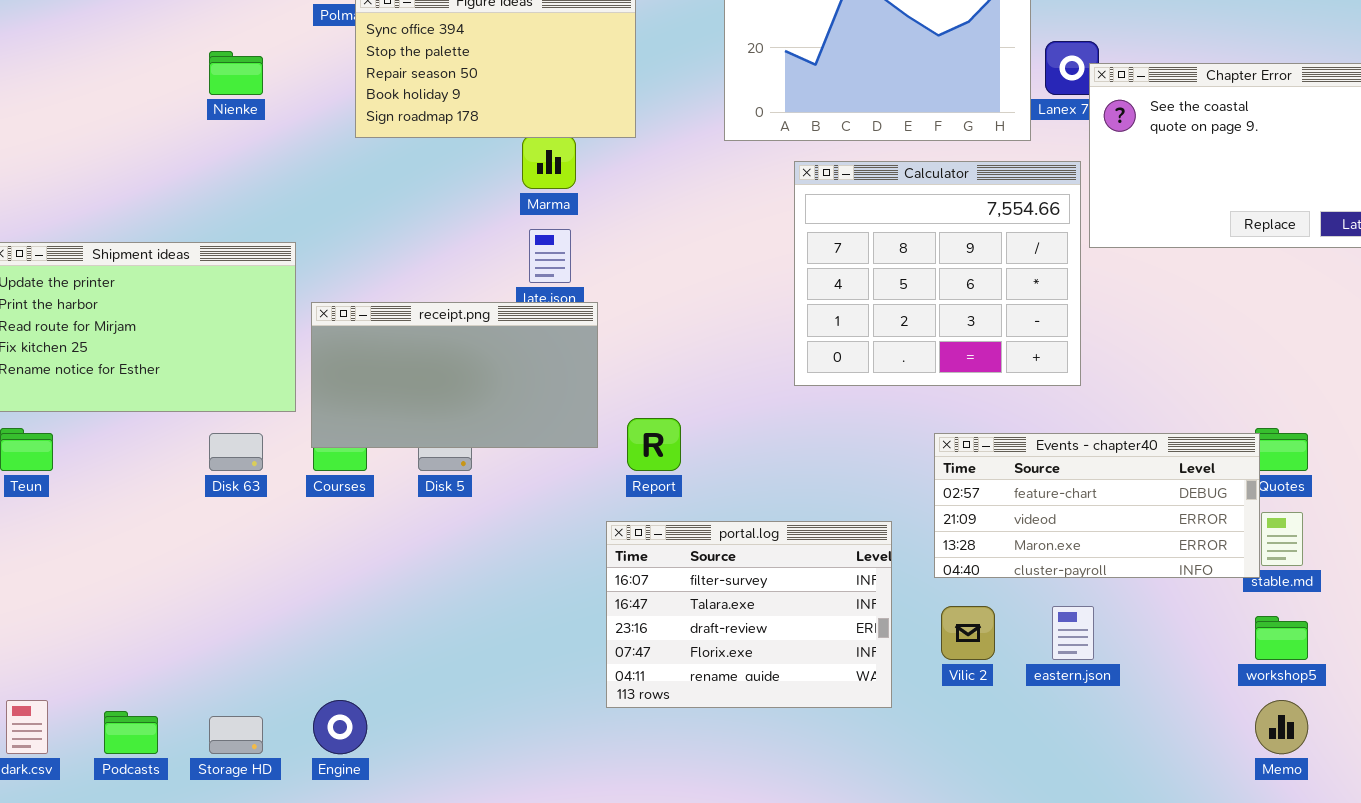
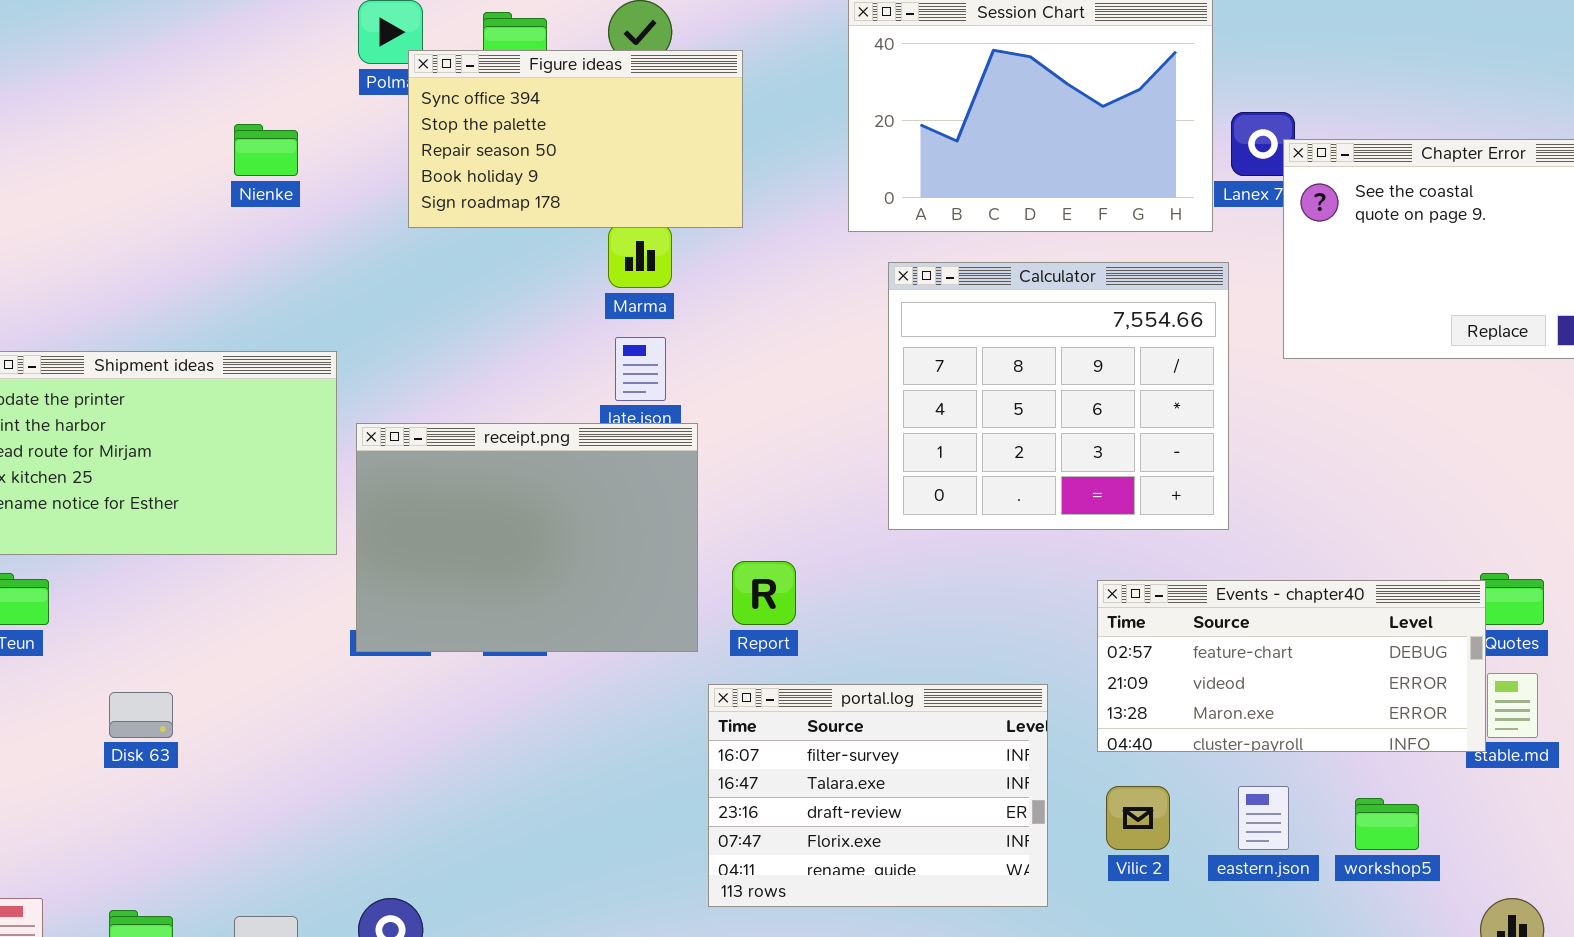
Calculator: [794,161,1081,386] -> [888,262,1229,530], moved
receipt.png: [311,302,598,448] -> [356,423,698,652], resized
Disk 63: [209,433,263,471] -> [109,692,173,738], moved
workshop5: [1255,616,1308,660] -> [1355,798,1419,850], moved

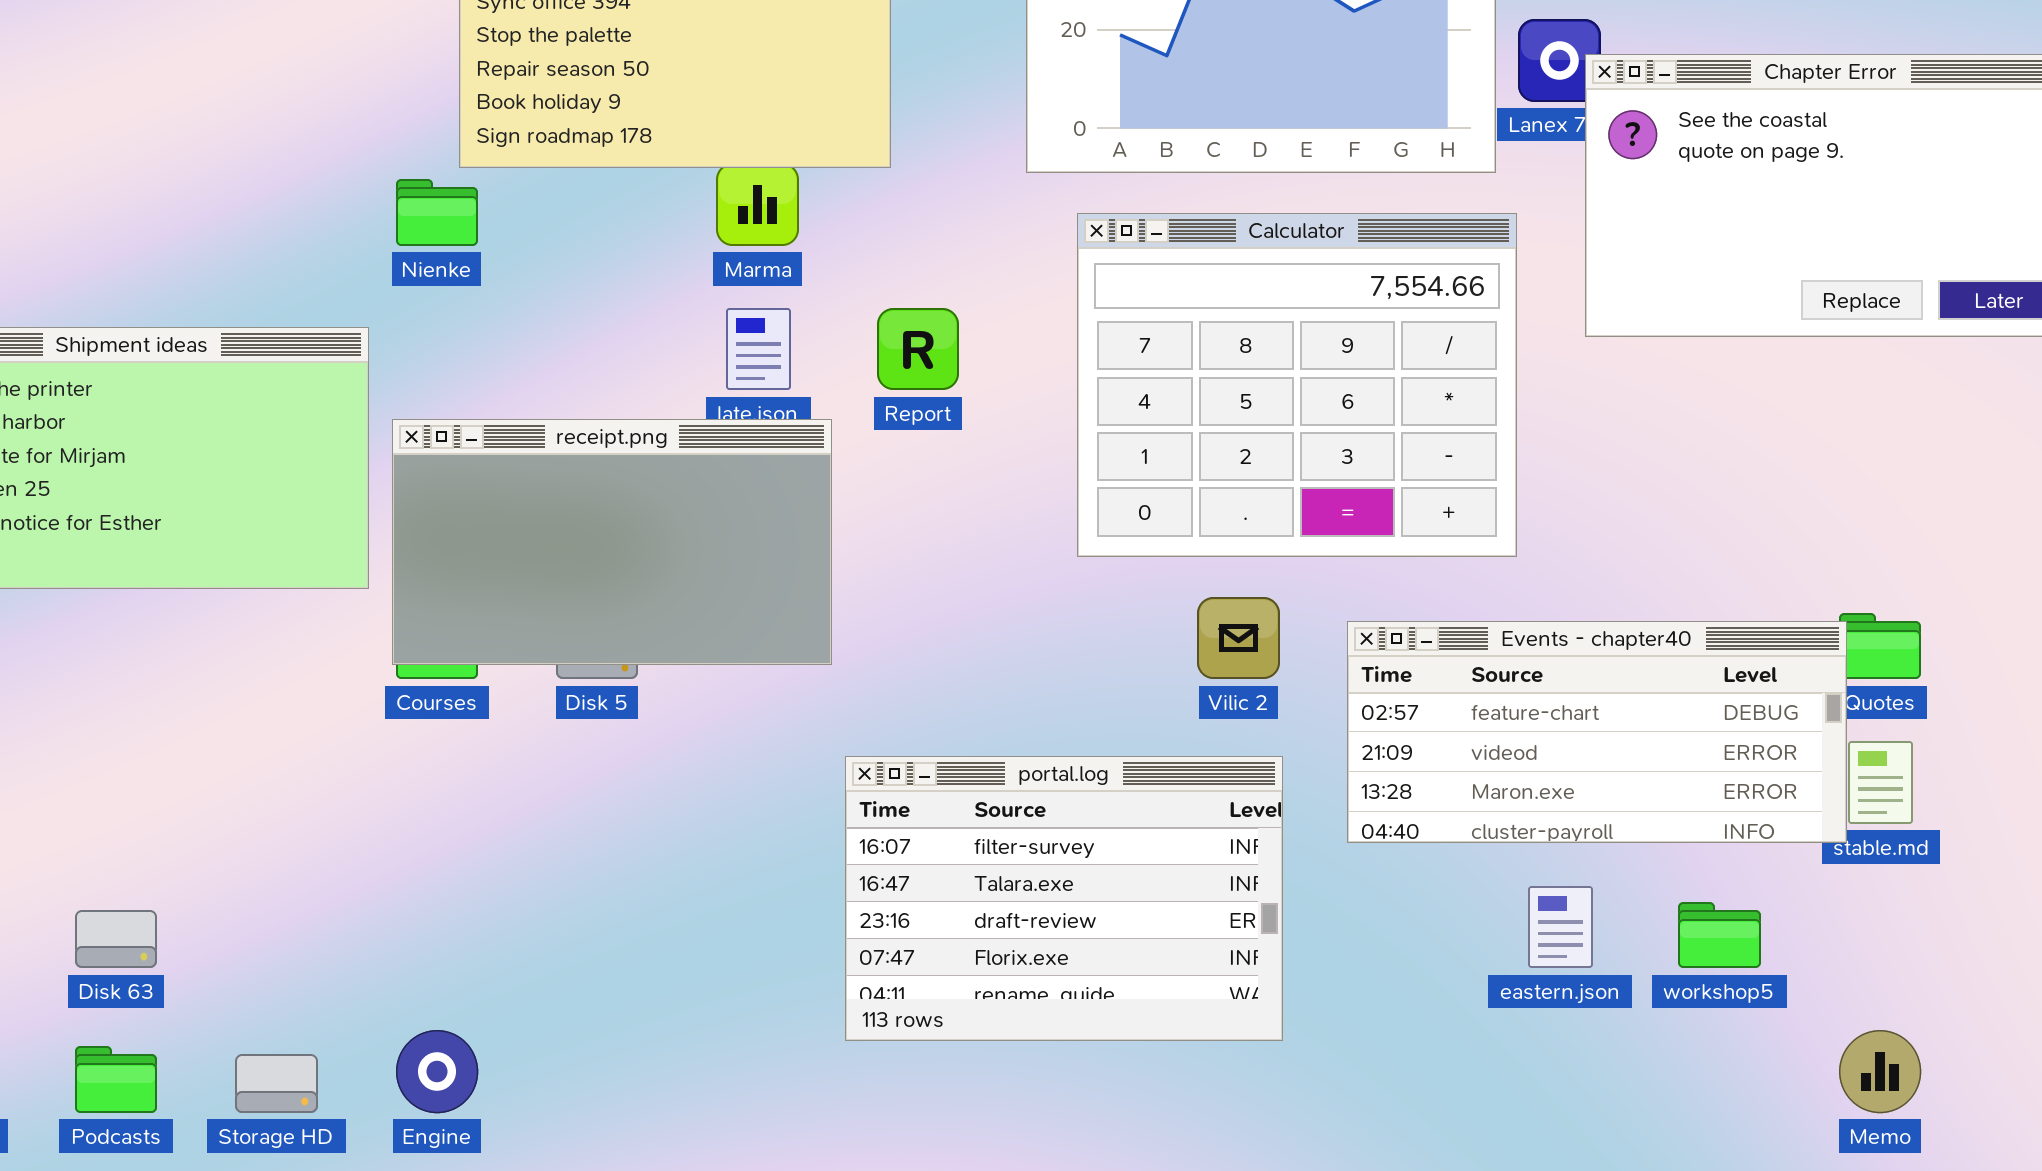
Nienke: [234,124,298,176] -> [396,179,478,246], moved
receipt.png: [356,423,698,652] -> [392,419,832,665], resized
Report: [732,561,796,625] -> [877,308,959,390], moved
Disk 63: [109,692,173,738] -> [75,910,157,968], moved
Vilic 2: [1106,786,1170,850] -> [1197,597,1280,679], moved

